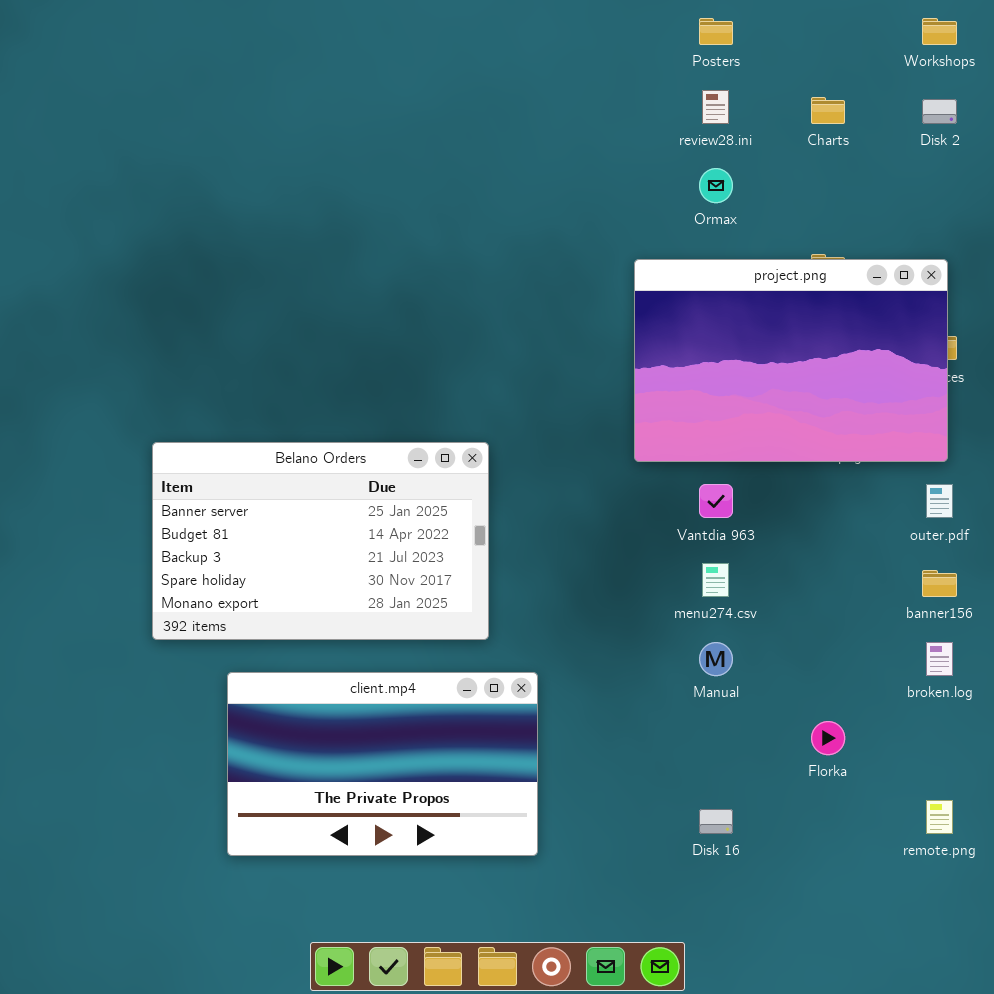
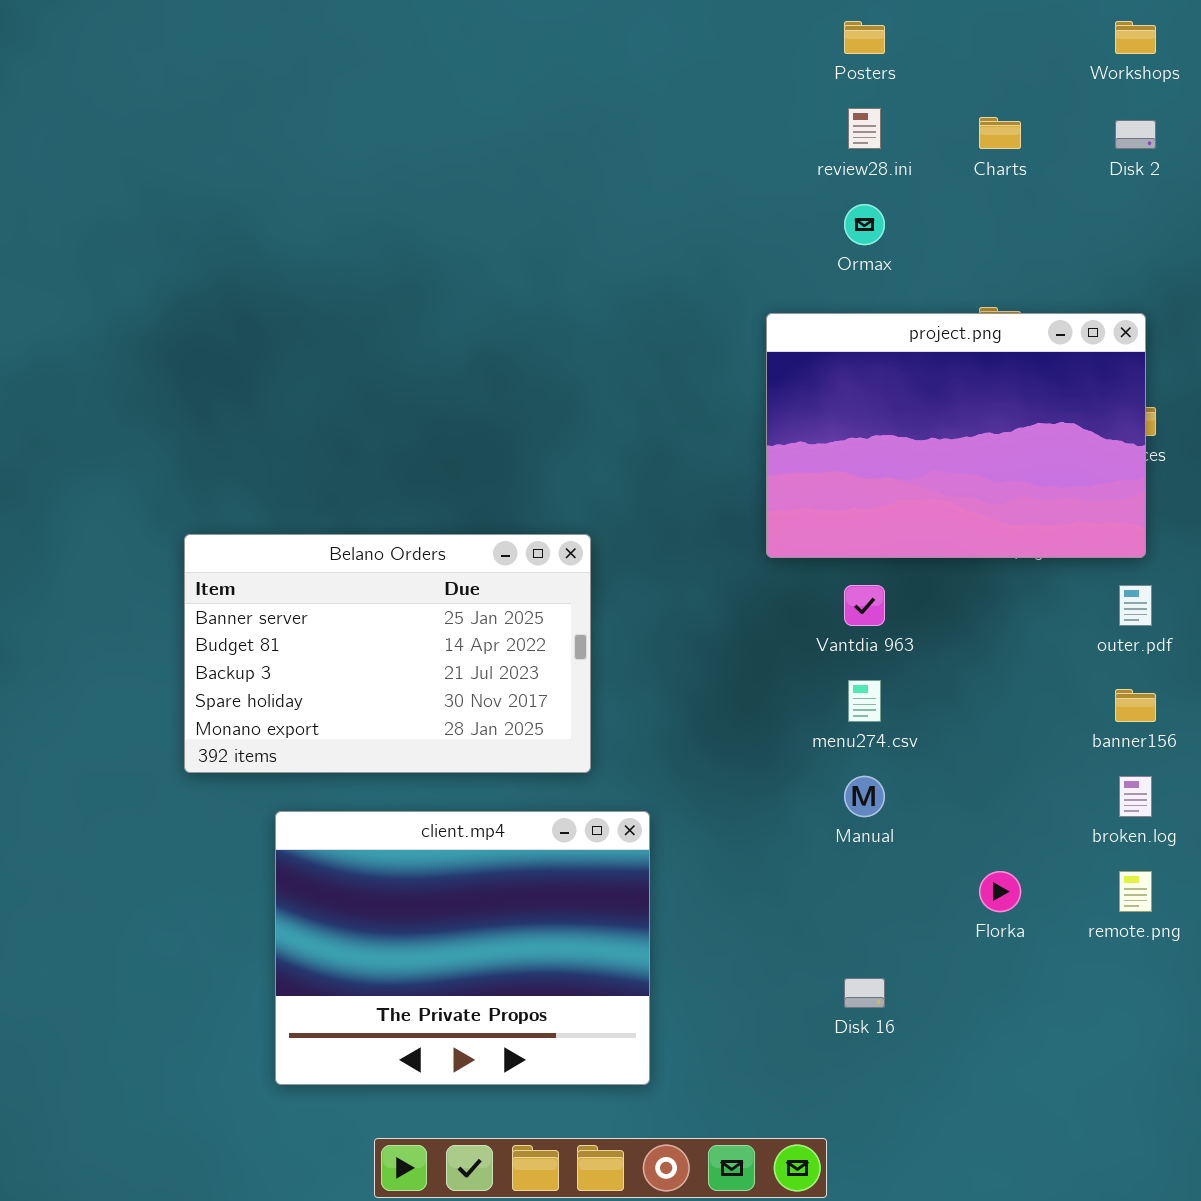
client.mp4: [227,672,538,856] -> [275,811,650,1085], resized
remote.png: [926,800,953,834] -> [1119,871,1152,912], moved

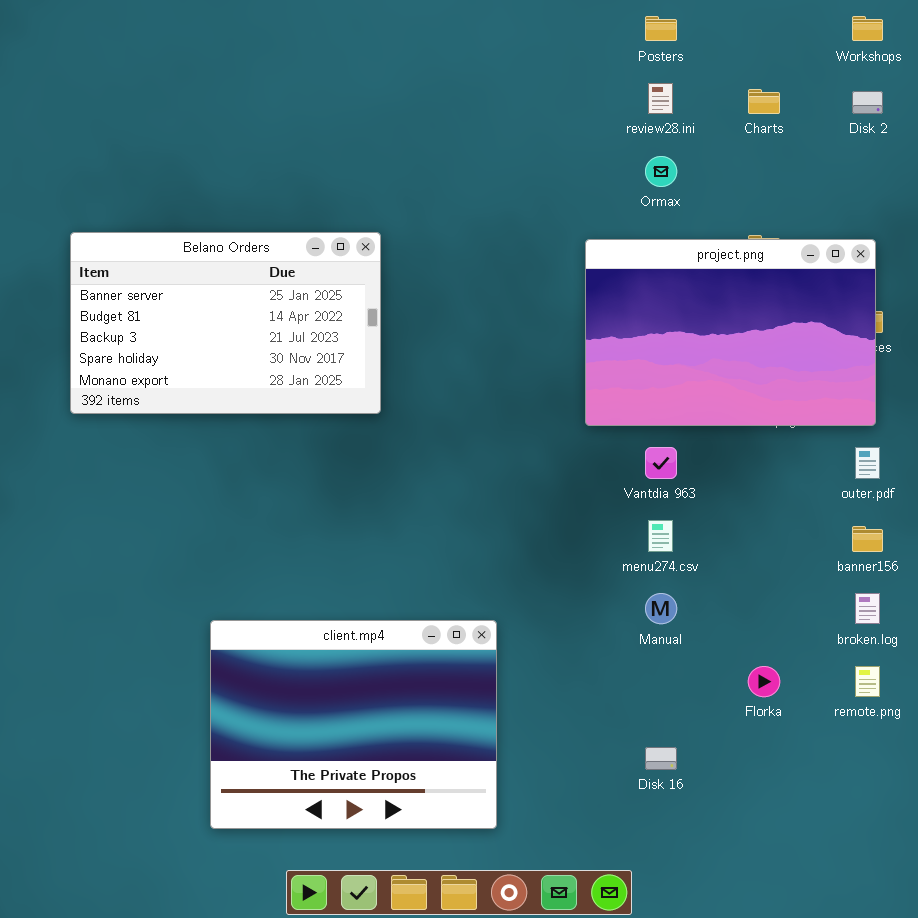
Belano Orders: [184,534,591,773] -> [70,232,381,414], moved

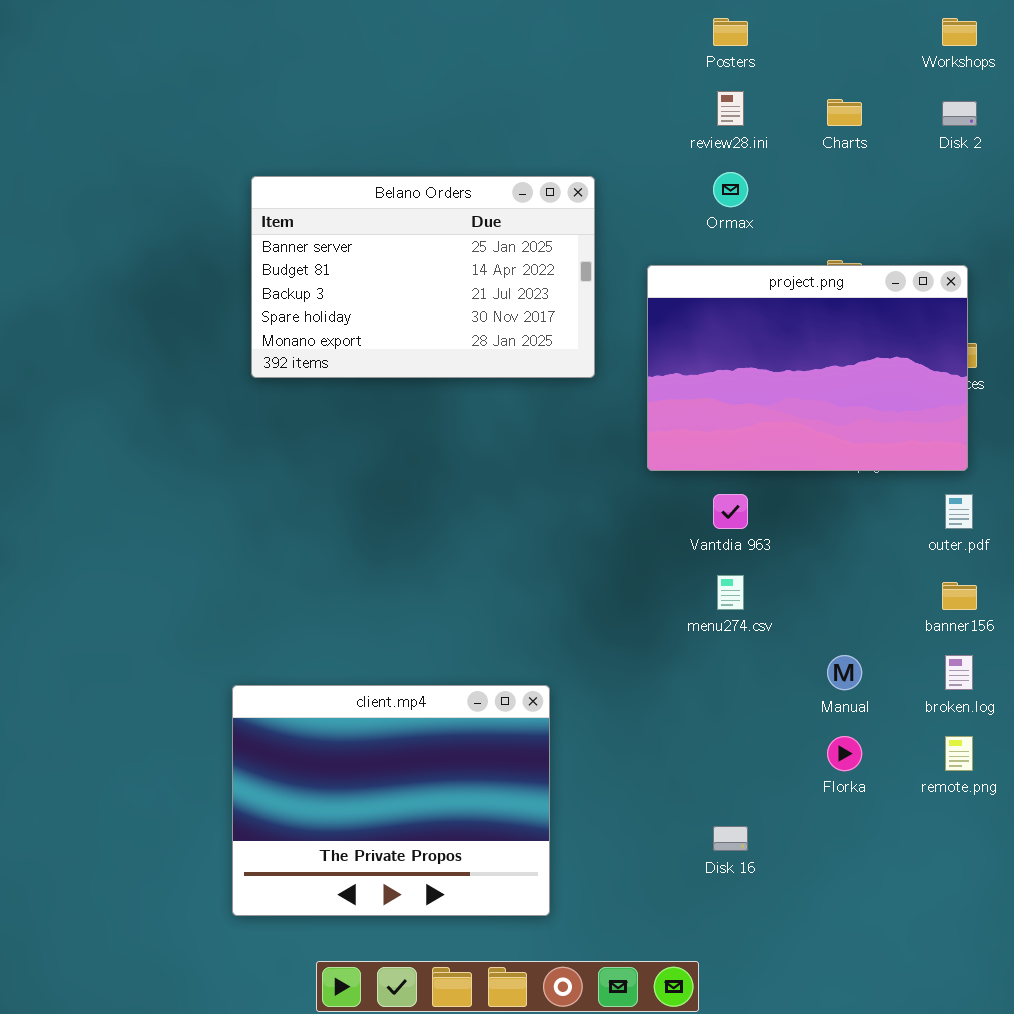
Belano Orders: [70,232,381,414] -> [251,176,595,378], moved
Manual: [645,593,677,624] -> [827,655,862,690], moved

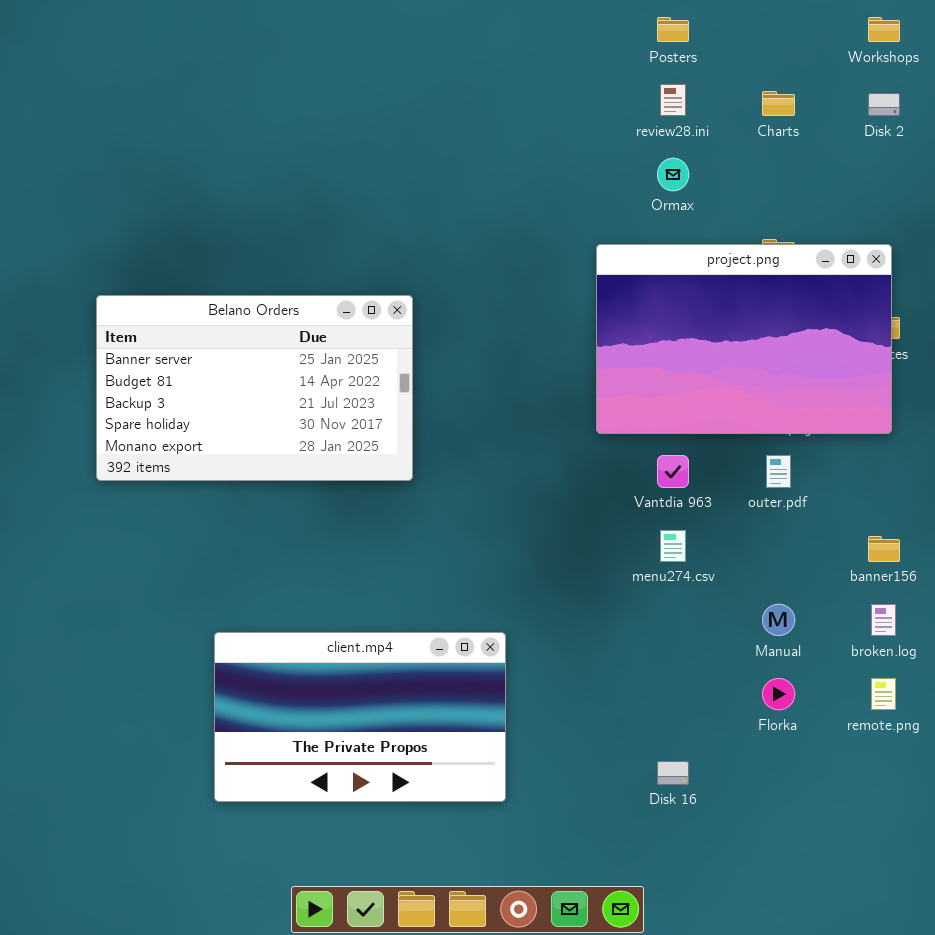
Belano Orders: [251,176,595,378] -> [96,295,413,481], moved
outer.pdf: [945,494,973,529] -> [766,455,791,488], moved
client.mp4: [232,685,550,916] -> [214,632,506,802], resized

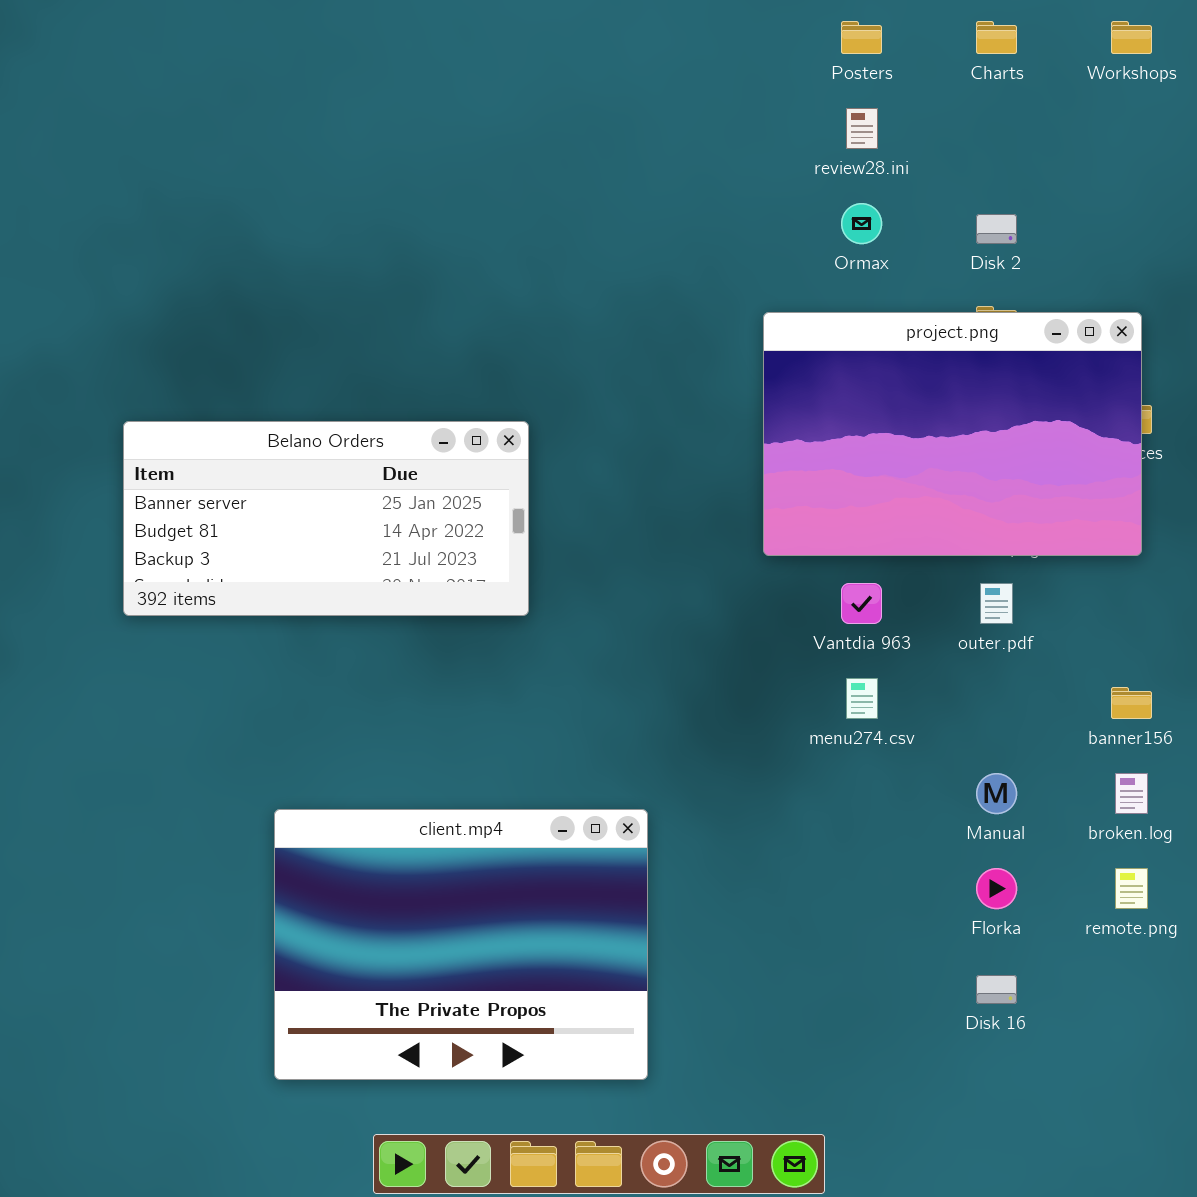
Charts: [762,91,795,116] -> [976,21,1017,54], moved
Disk 2: [868,93,900,116] -> [976,214,1017,244], moved
Belano Orders: [96,295,413,481] -> [123,421,529,616], resized
client.mp4: [214,632,506,802] -> [274,809,648,1080], resized
Disk 16: [657,761,689,785] -> [976,975,1017,1004], moved

